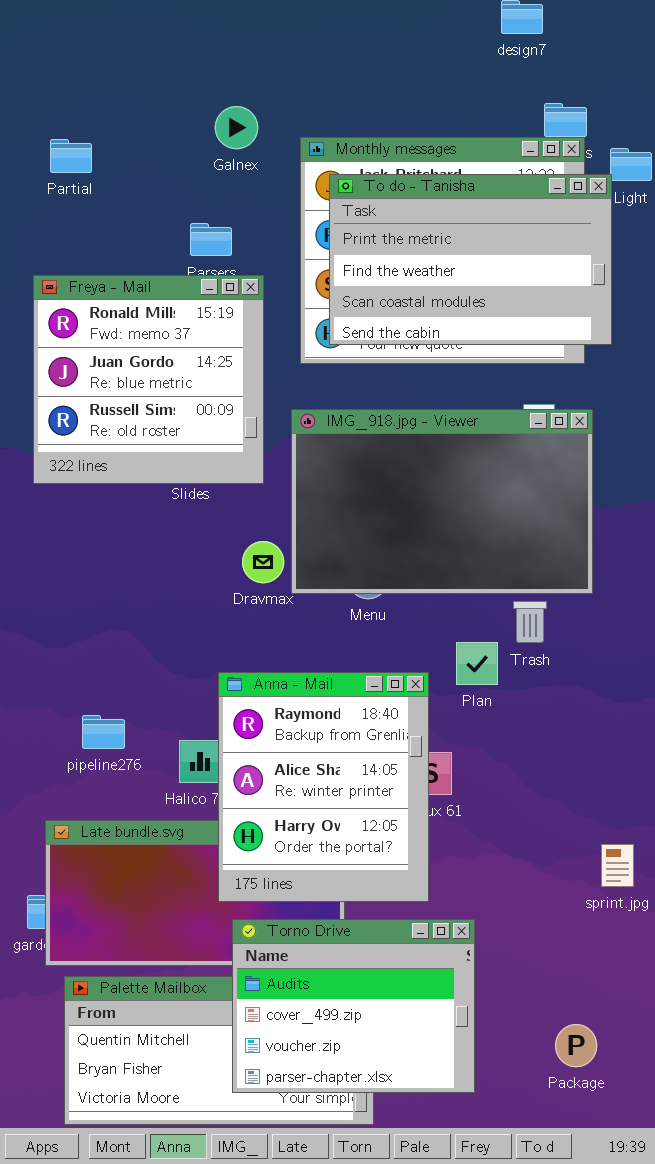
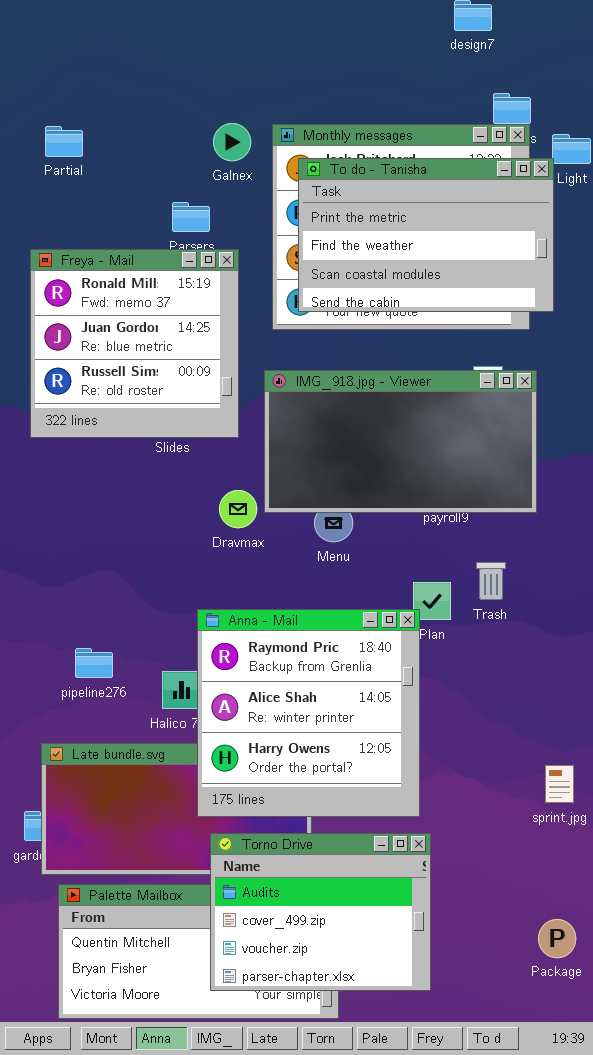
Galnex: [215,106,258,149] -> [213,123,251,161], moved
IMG_918.jpg - Viewer: [291,409,593,594] -> [264,370,537,513], resized
Trash: [513,601,547,643] -> [476,562,506,600], moved
Anna - Mail: [218,672,429,902] -> [197,609,420,817], resized
Package: [555,1024,597,1067] -> [538,919,576,958], moved

